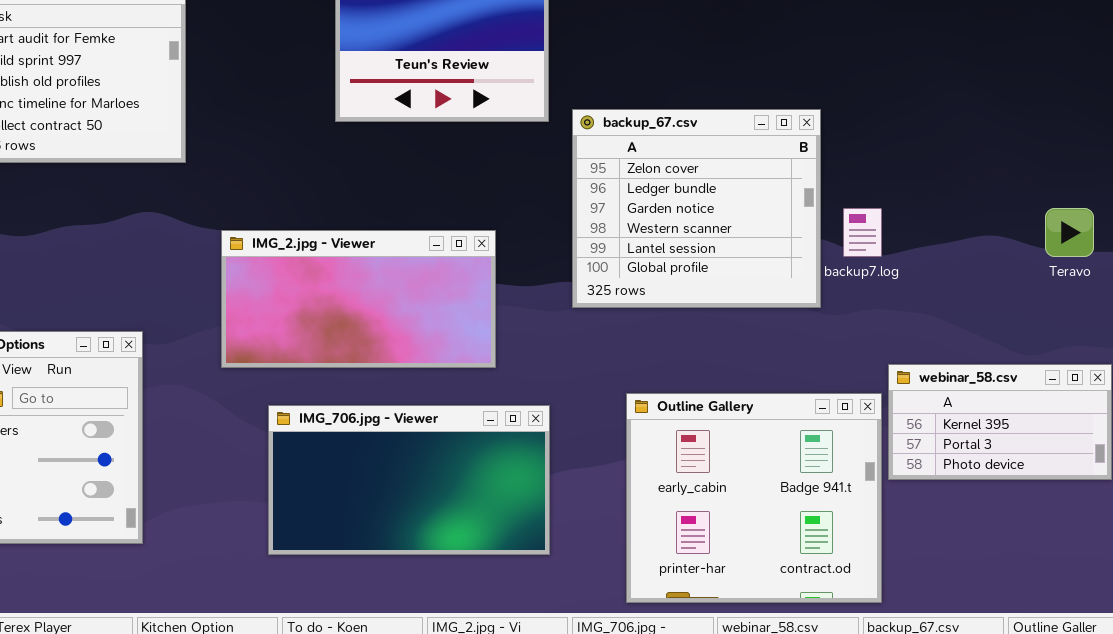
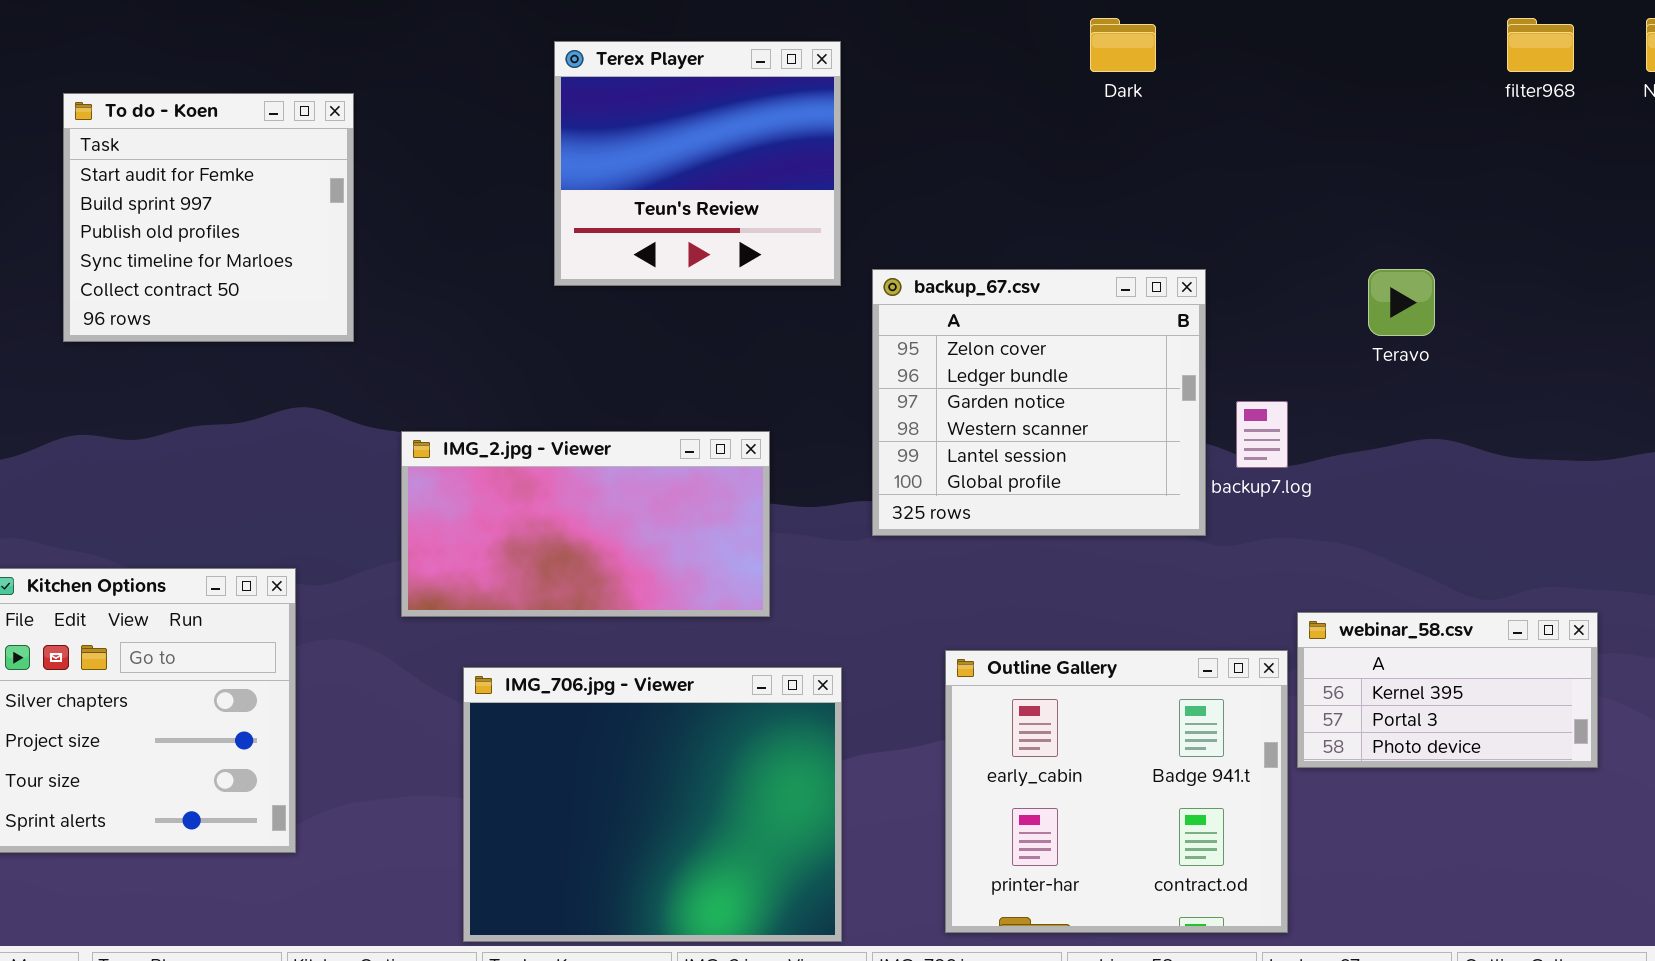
Teravo: [1045,208,1094,257] -> [1368,269,1435,336], moved
IMG_706.jpg - Viewer: [268,405,550,555] -> [463,667,842,942], resized

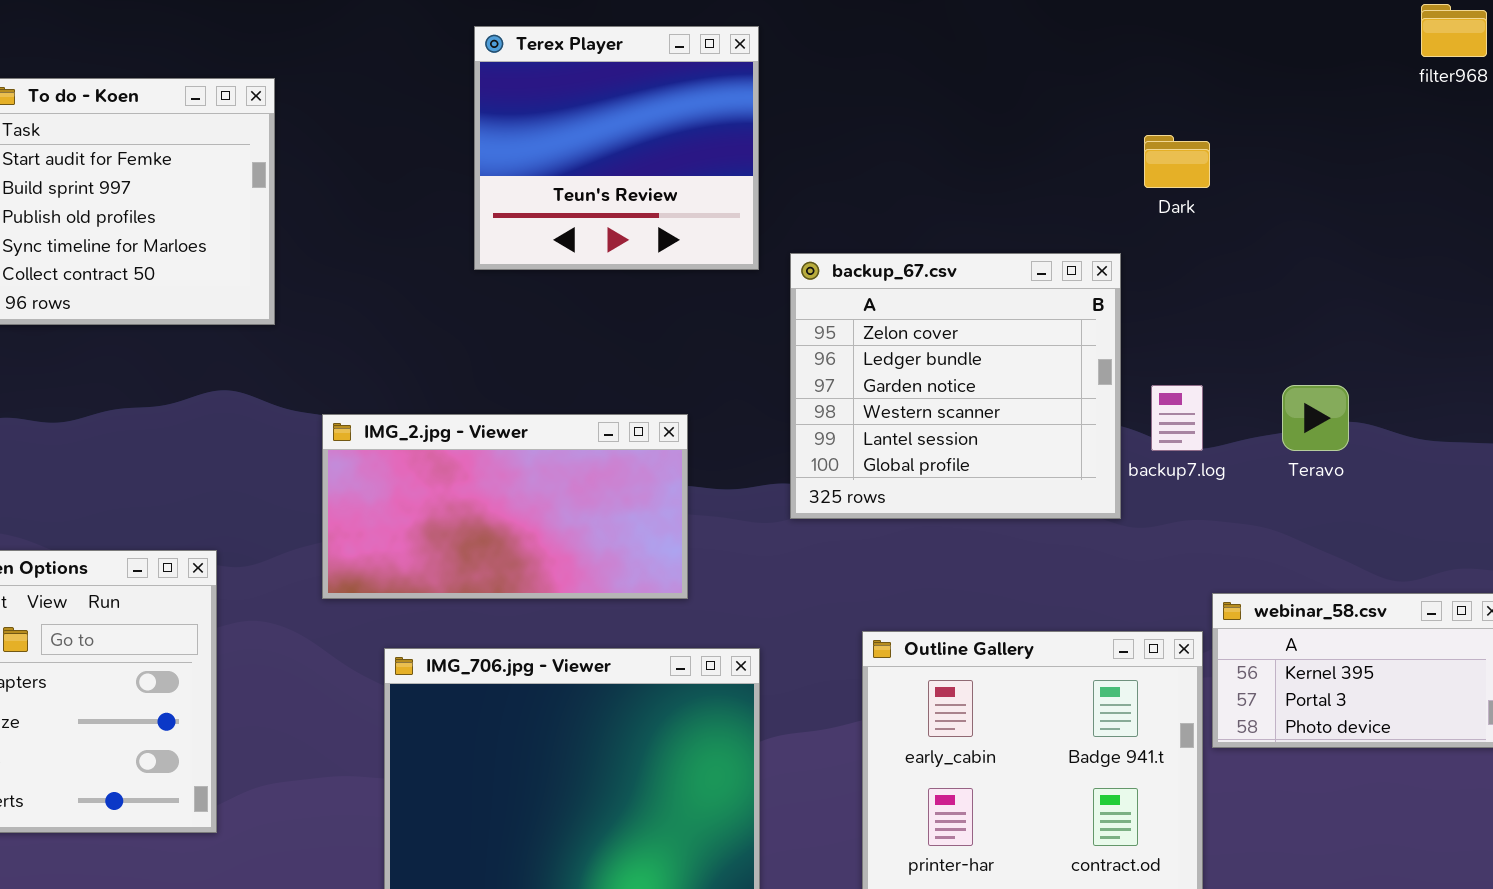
Dark: [1090,18,1156,72] -> [1144,135,1210,188], moved
Teravo: [1368,269,1435,336] -> [1282,385,1349,451], moved

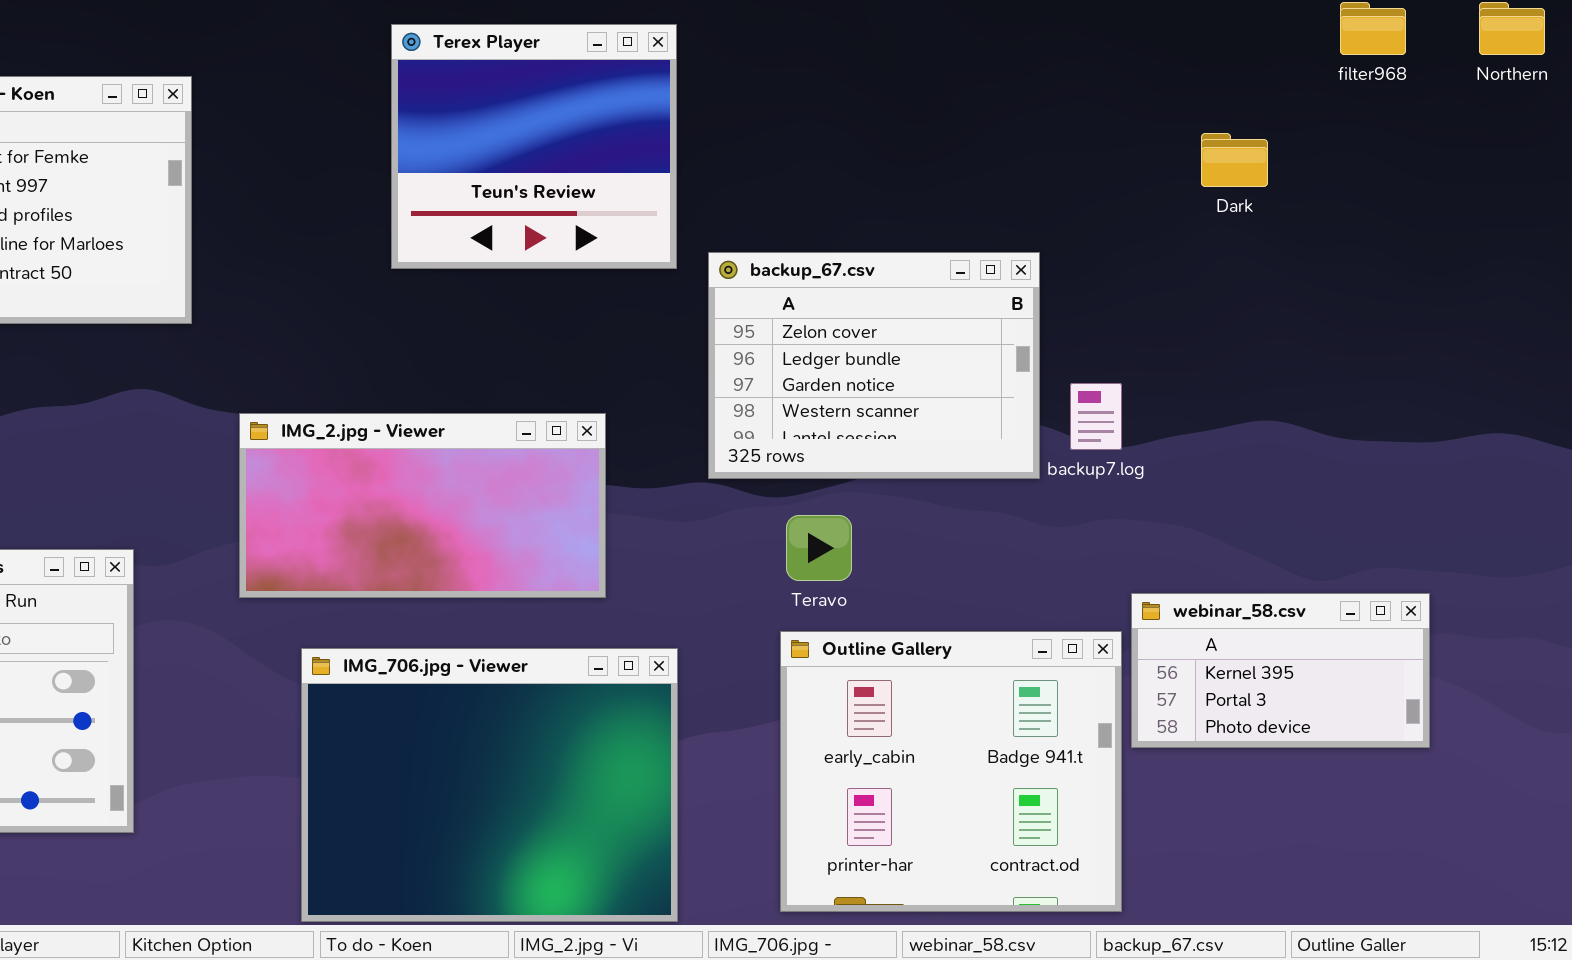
Dark: [1144,135,1210,188] -> [1201,133,1268,187], moved
backup_67.csv: [790,253,1121,519] -> [708,252,1040,479], resized
Teravo: [1282,385,1349,451] -> [786,515,852,581], moved

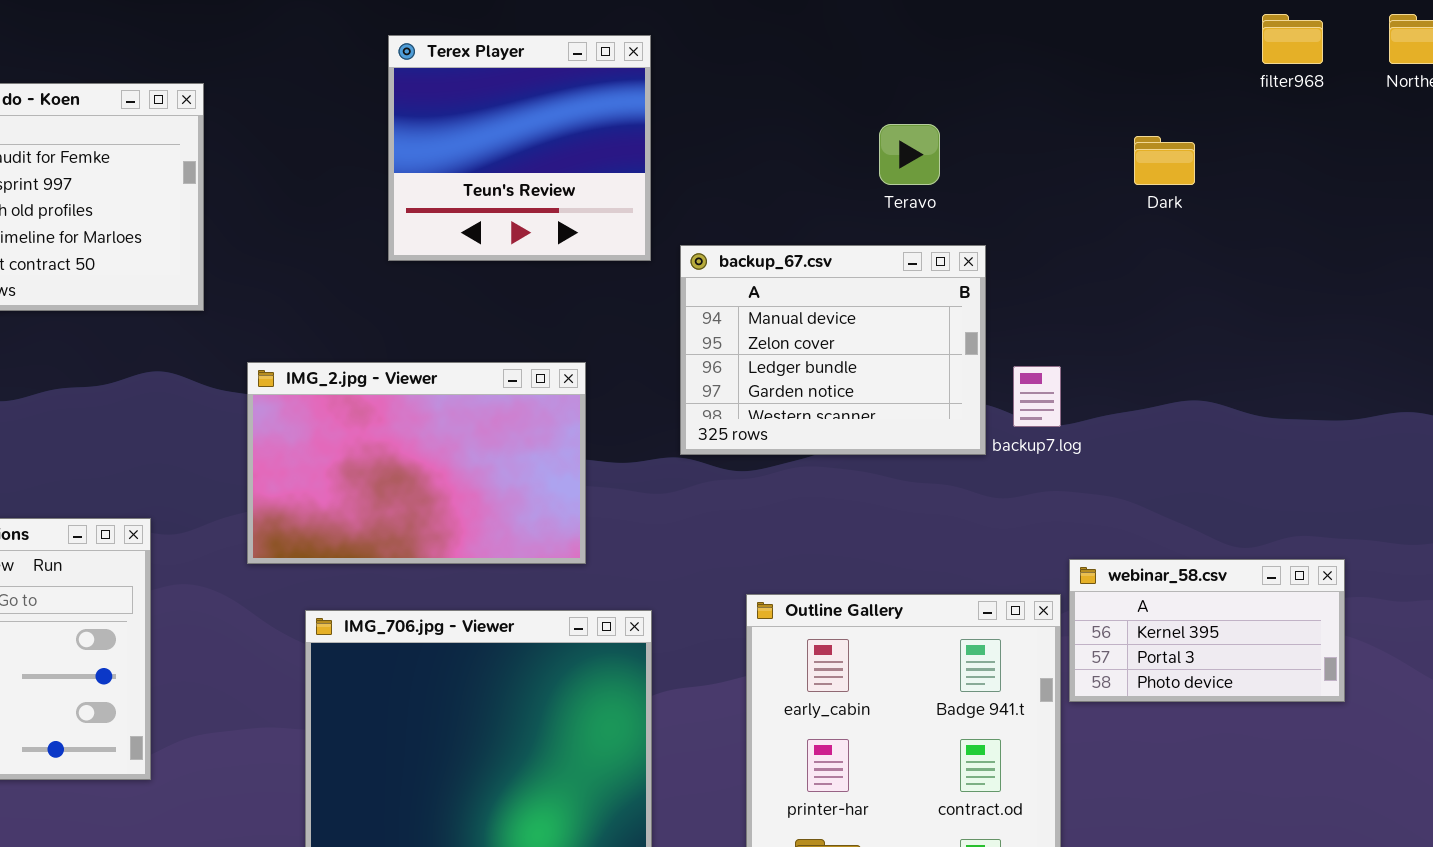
backup_67.csv: [708,252,1040,479] -> [680,245,986,455], scrolled up 1 row
IMG_2.jpg - Viewer: [239,413,606,598] -> [247,362,586,564], resized
Teravo: [786,515,852,581] -> [879,124,940,185], moved

